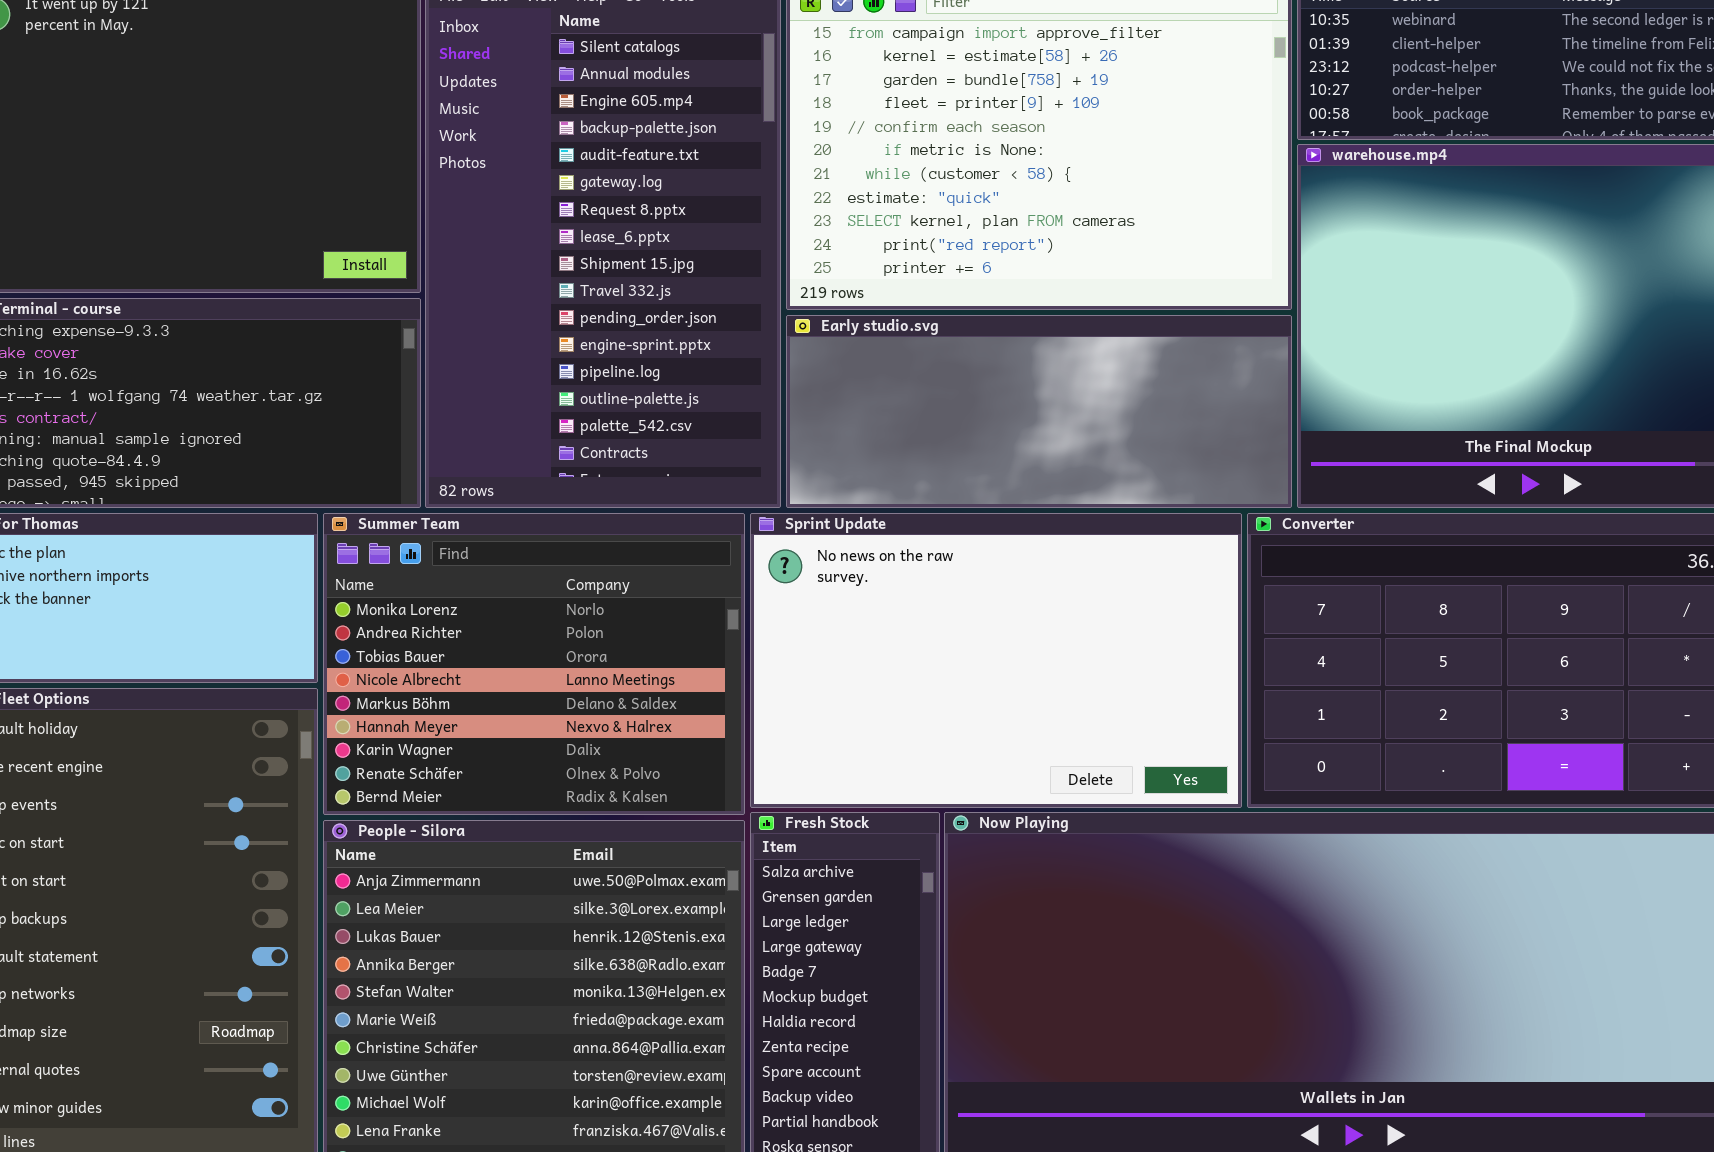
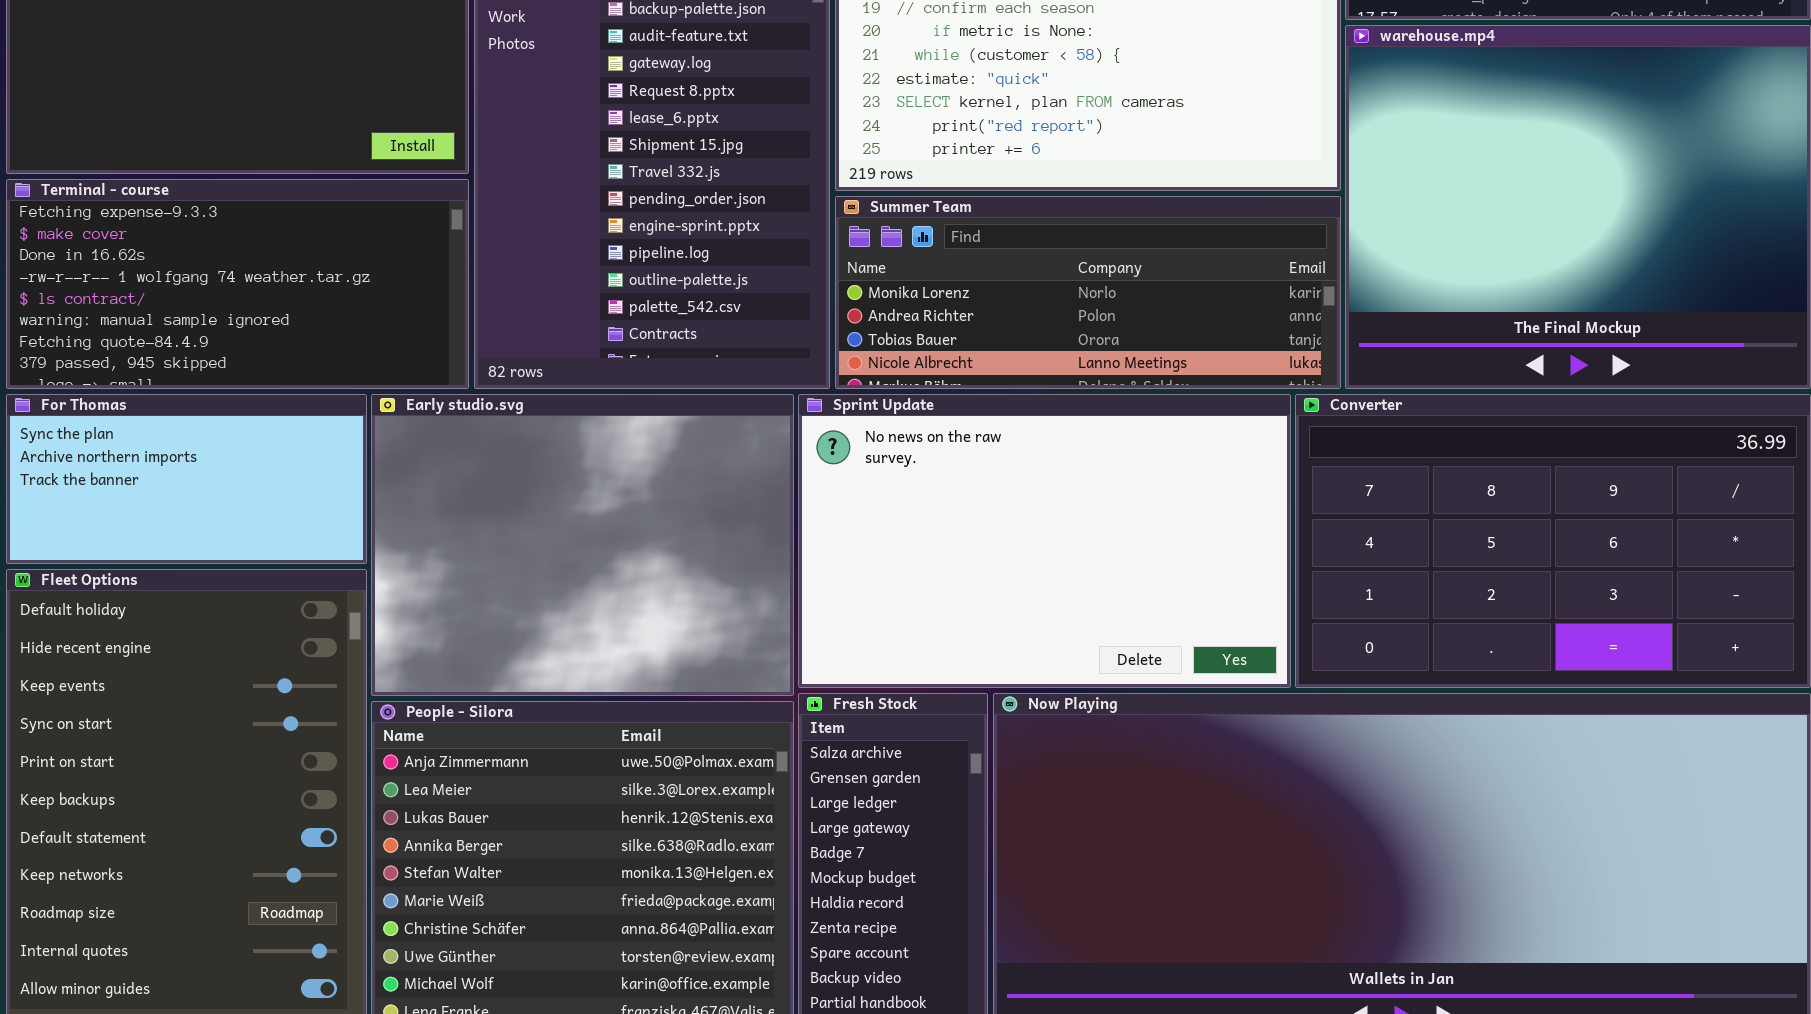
Early studio.svg: [786,315,1292,508] -> [371,394,794,696], moved, resized
Summer Team: [323,513,745,815] -> [835,196,1341,389], moved, resized

